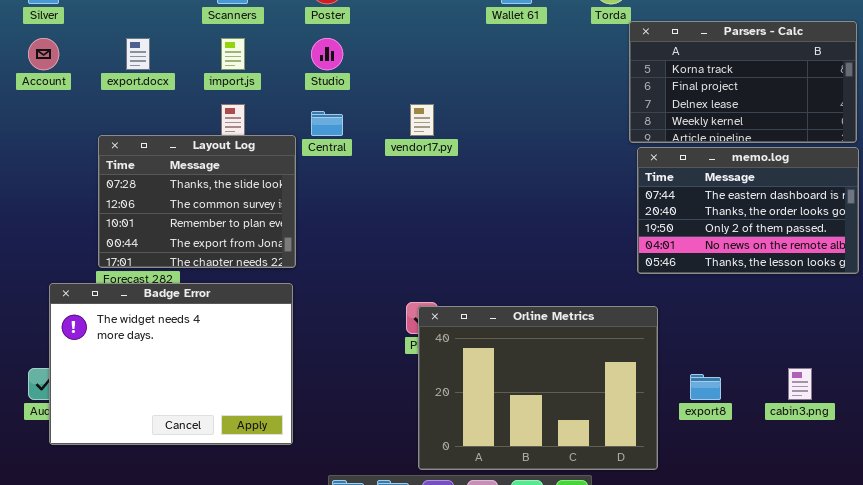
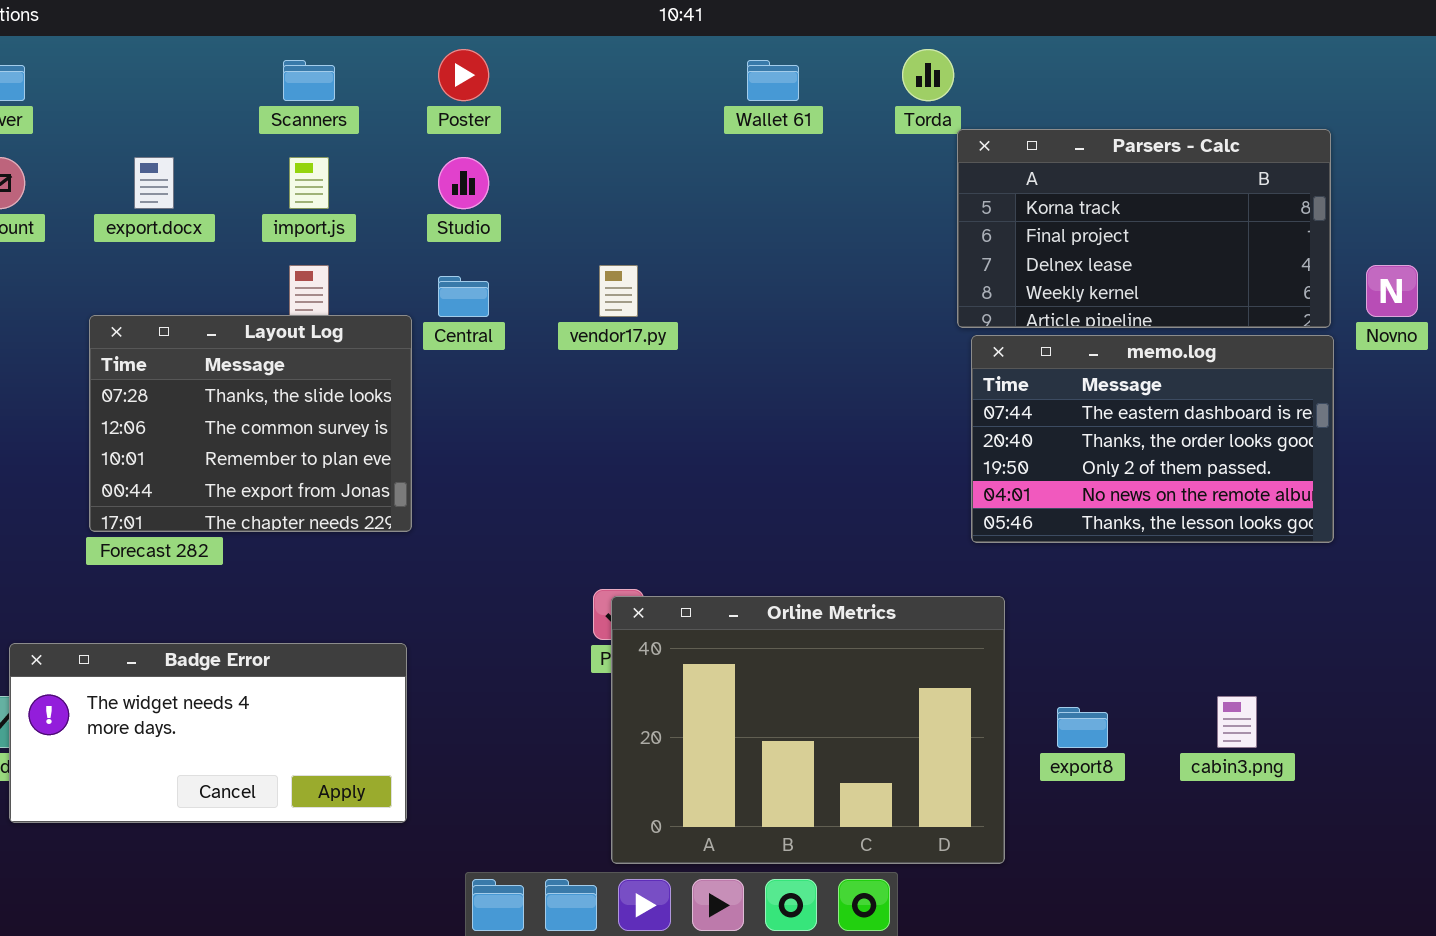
Badge Error: [49,283,293,445] -> [9,643,407,823], resized

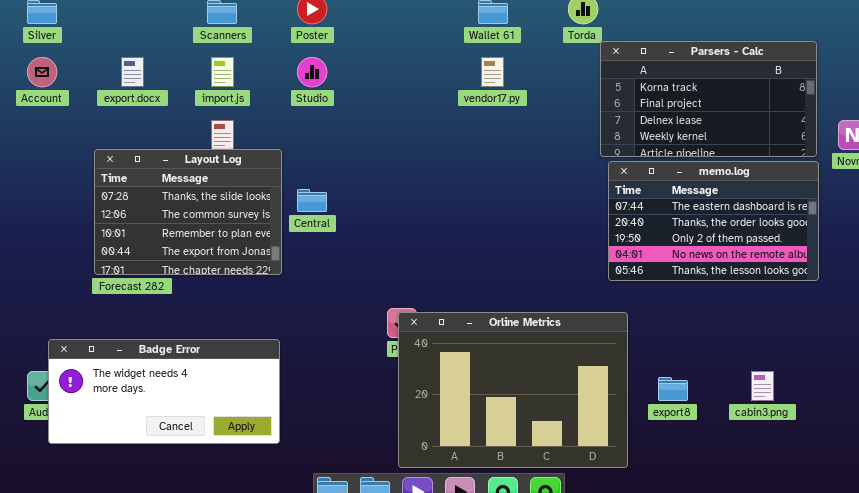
vendor17.py: [599,265,638,317] -> [481,57,504,87], moved
Central: [438,276,489,317] -> [297,189,327,212], moved

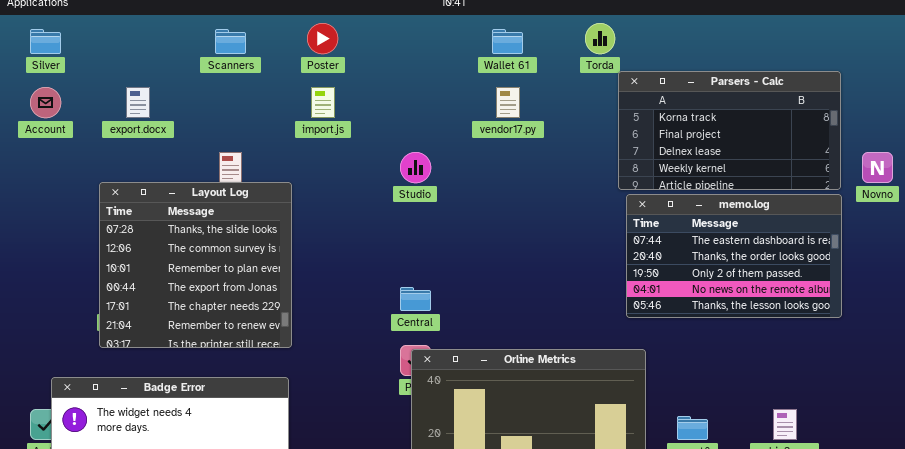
import.js: [211,57,234,87] -> [311,87,335,118], moved
Studio: [297,57,327,87] -> [400,152,431,183], moved
Layout Log: [94,149,282,275] -> [99,182,292,348], resized
Central: [297,189,327,212] -> [400,287,431,311], moved

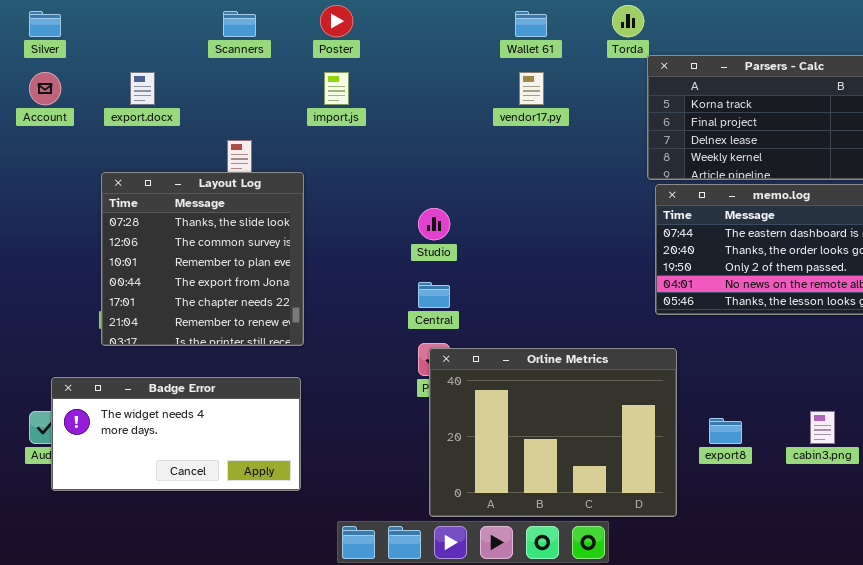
Studio: [400,152,431,183] -> [418,208,450,240], moved

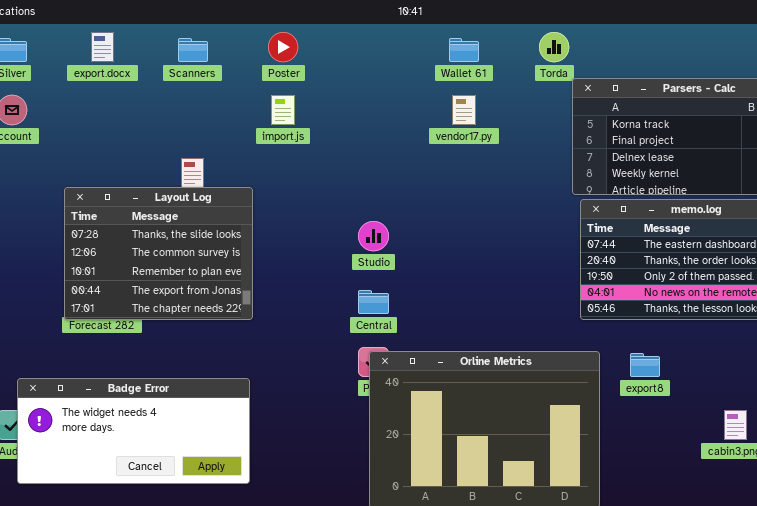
export.docx: [130,72,155,105] -> [91,32,114,62], moved
Layout Log: [101,172,304,346] -> [64,187,253,320], resized
export8: [709,418,742,444] -> [630,353,660,377], moved

